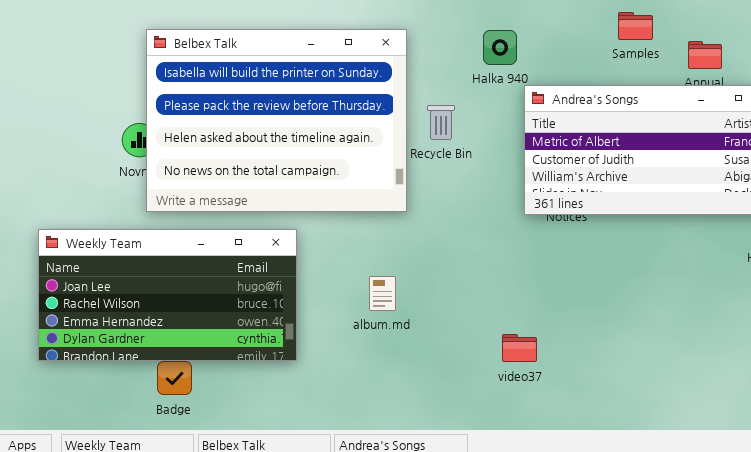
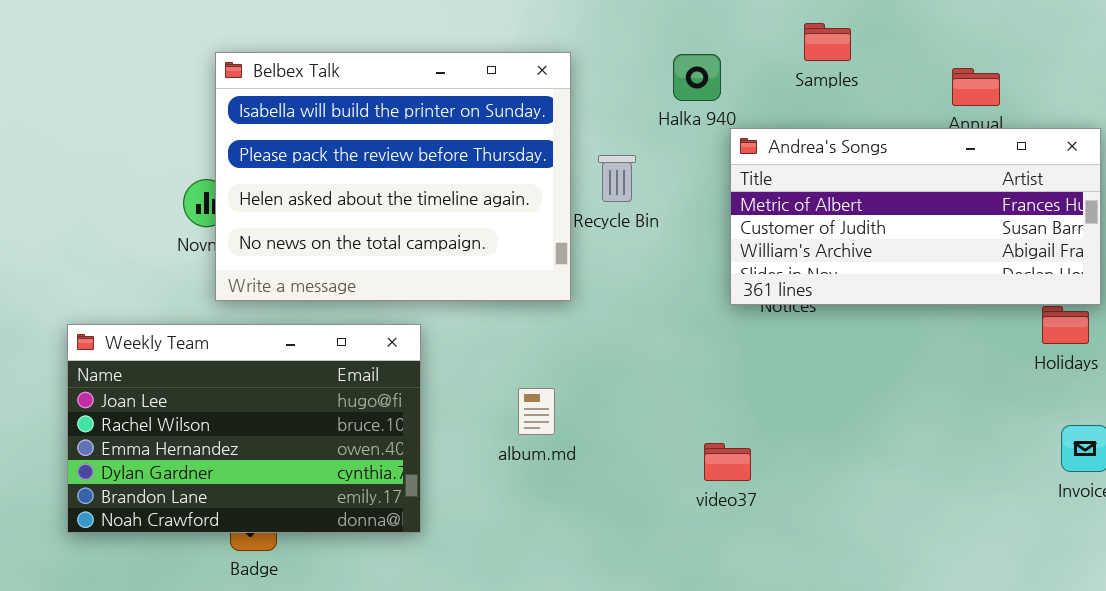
Samples: [618,12,653,40] -> [804,23,851,61], moved
Weekly Team: [38,229,297,361] -> [67,324,421,533], resized
video37: [502,334,537,362] -> [704,443,751,481], moved

